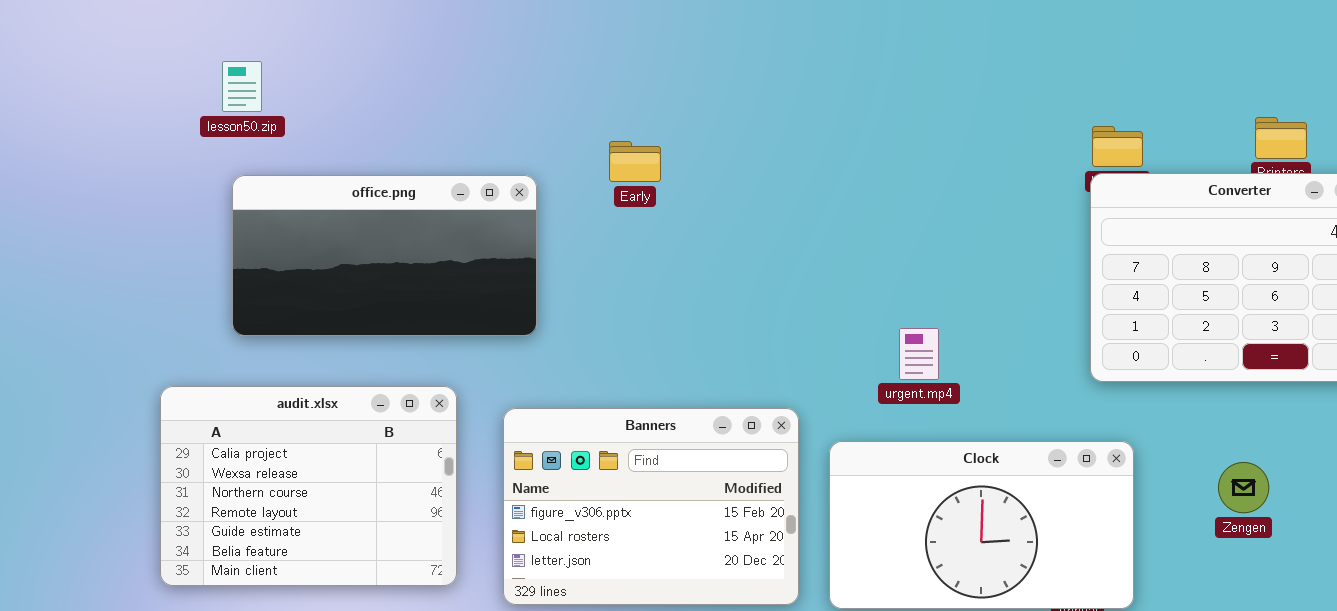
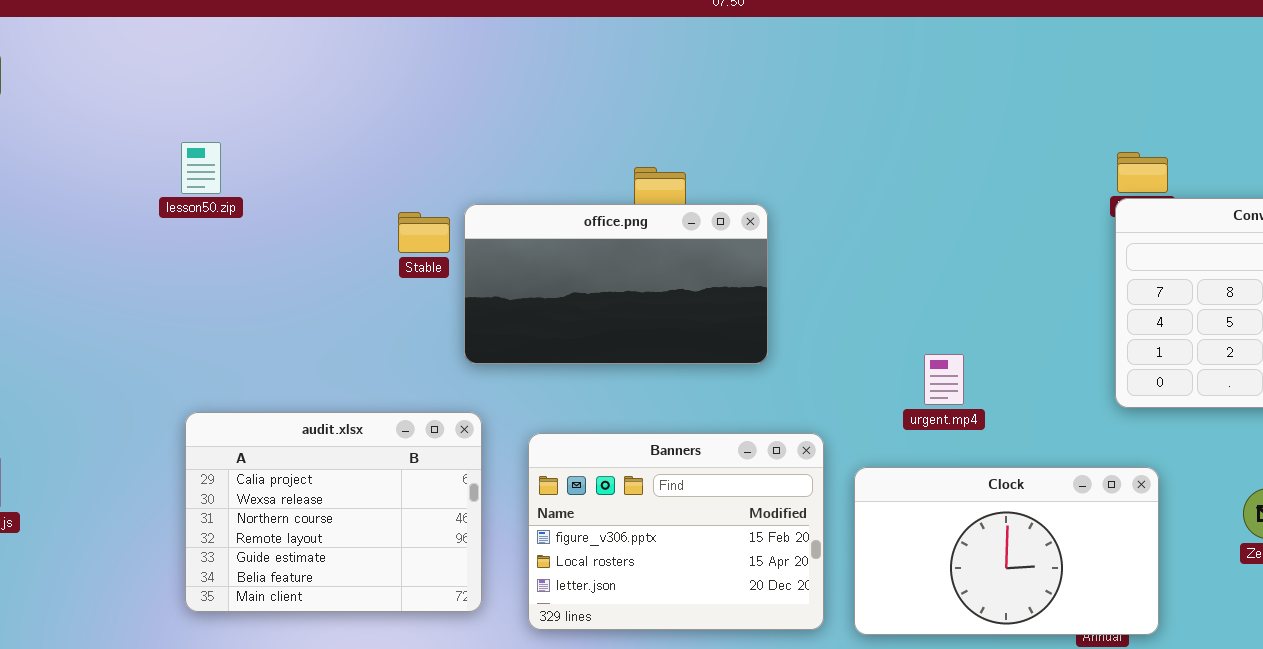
lesson50.zip: [222,61,262,112] -> [181,142,221,194], moved
office.png: [232,175,537,336] -> [464,204,768,364], moved

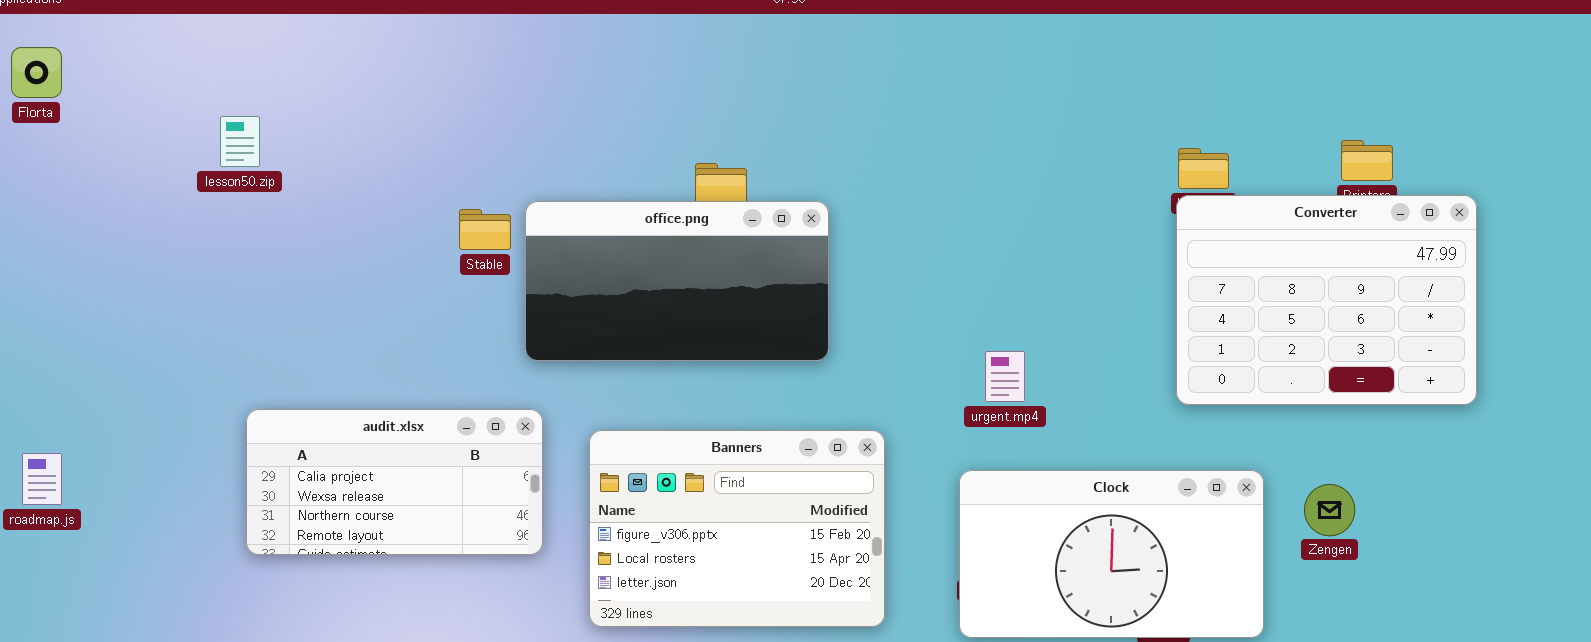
lesson50.zip: [181,142,221,194] -> [220,116,260,167], moved
audit.xlsx: [185,412,482,612] -> [246,409,543,555], resized
Clock: [854,467,1159,635] -> [959,470,1264,638], moved

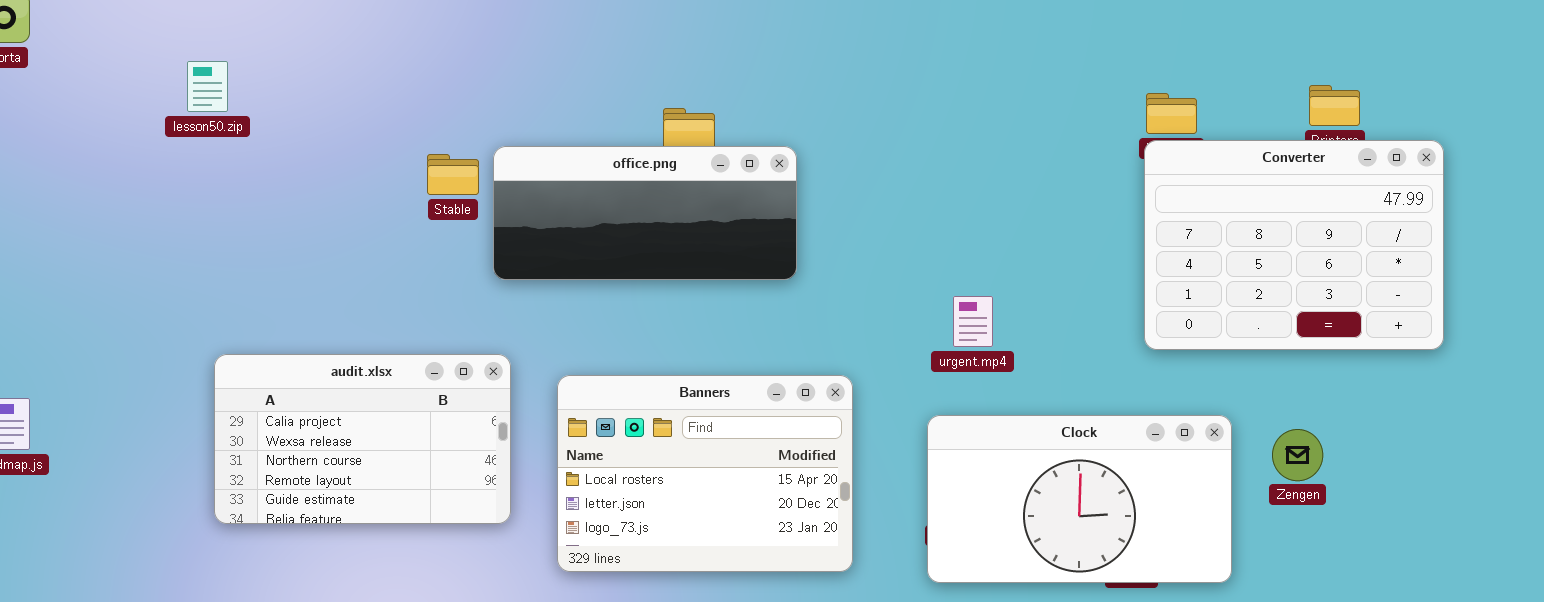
office.png: [525,201,829,361] -> [493,146,797,280], resized
audit.xlsx: [246,409,543,555] -> [214,354,511,524], resized
Banners: [589,430,885,627] -> [557,375,853,572], scrolled down 1 row

